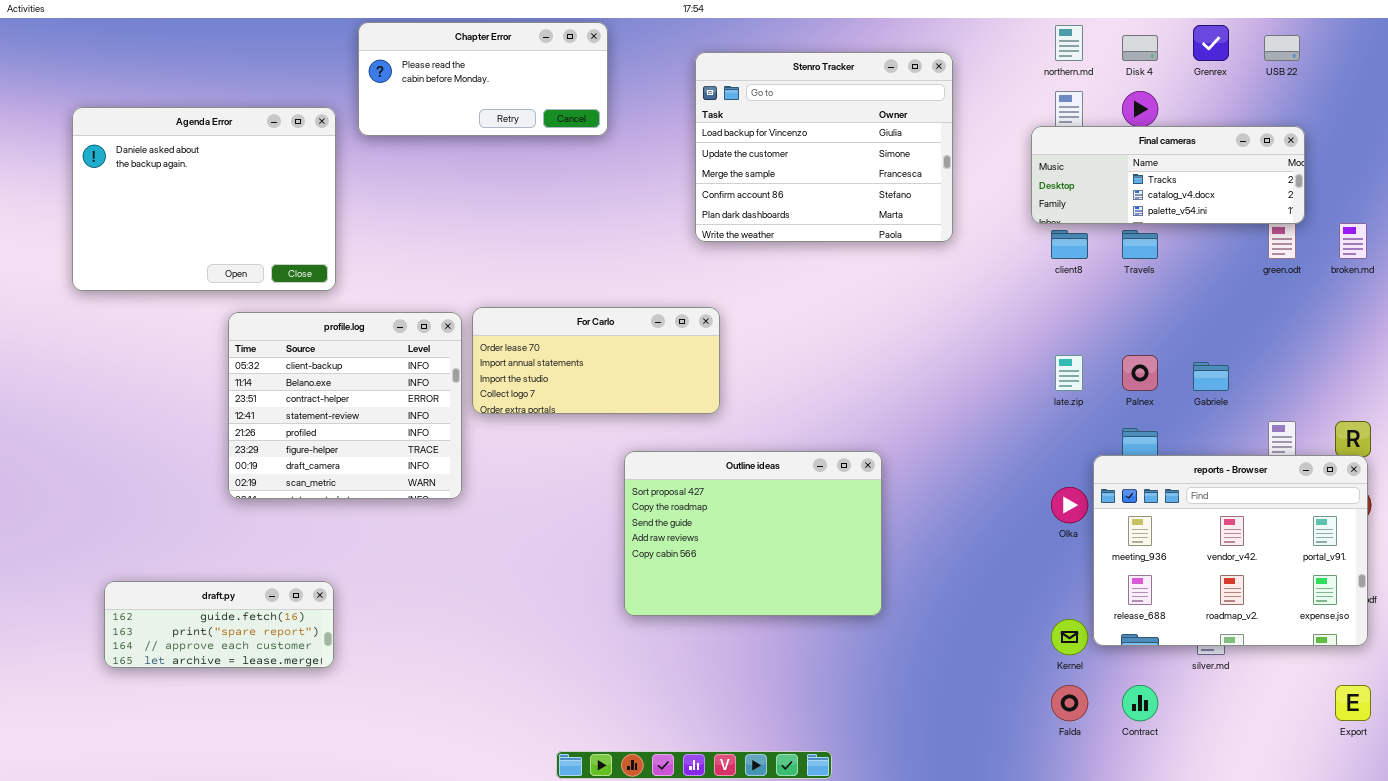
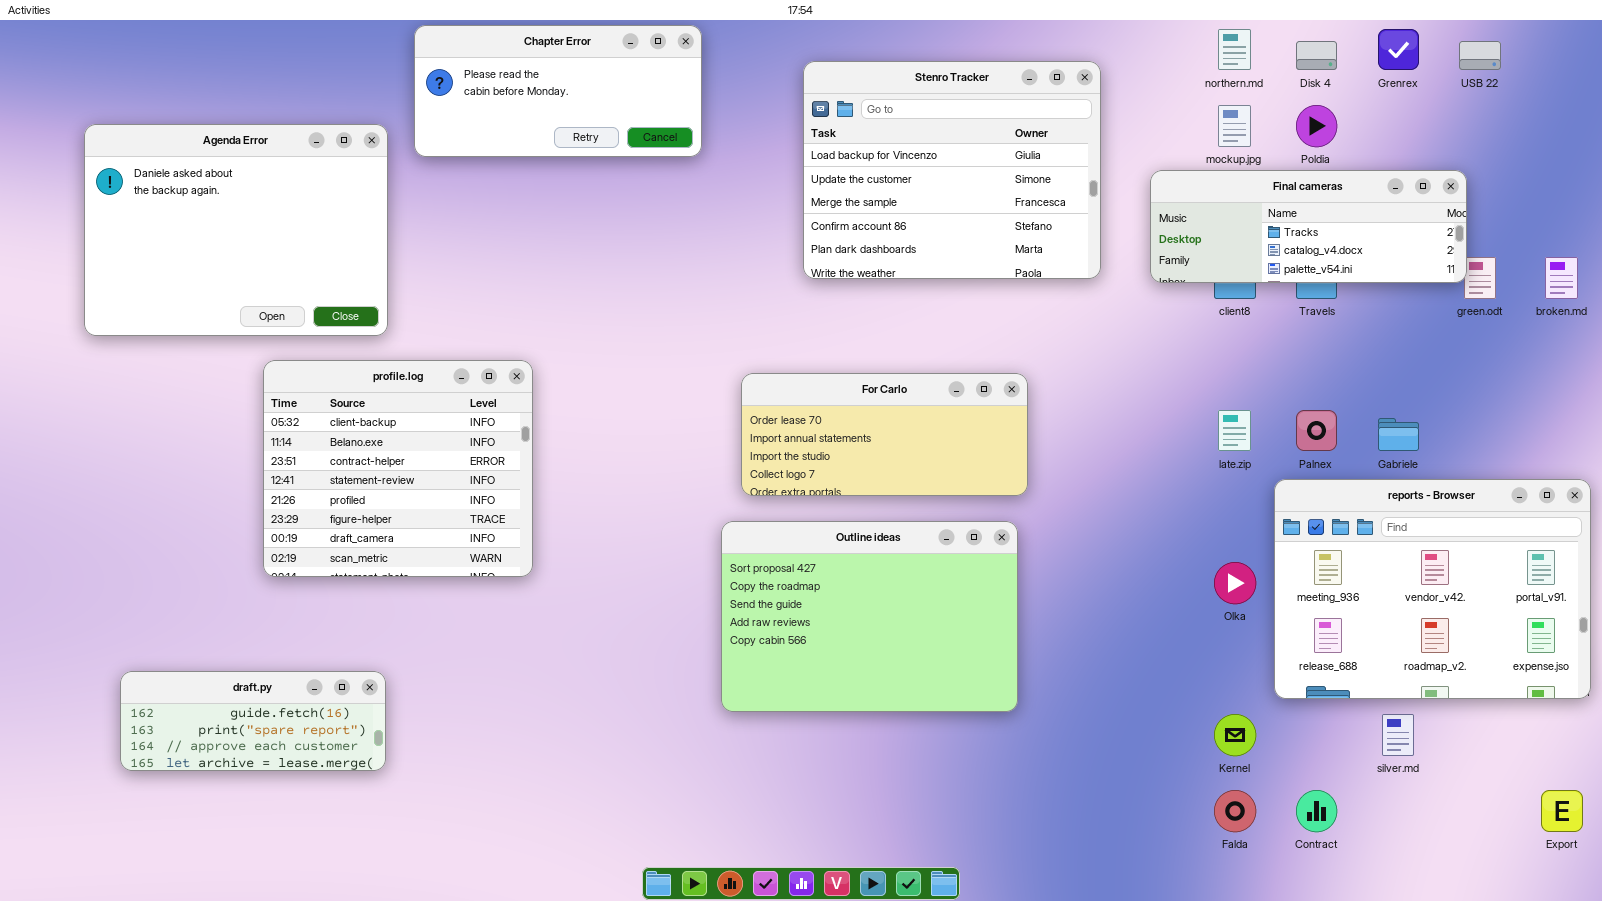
Final cameras: [1031,126,1305,224] -> [1150,170,1467,283], moved
For Carlo: [472,307,720,414] -> [741,373,1028,496], moved
reports - Browser: [1093,455,1368,646] -> [1274,479,1591,699], moved

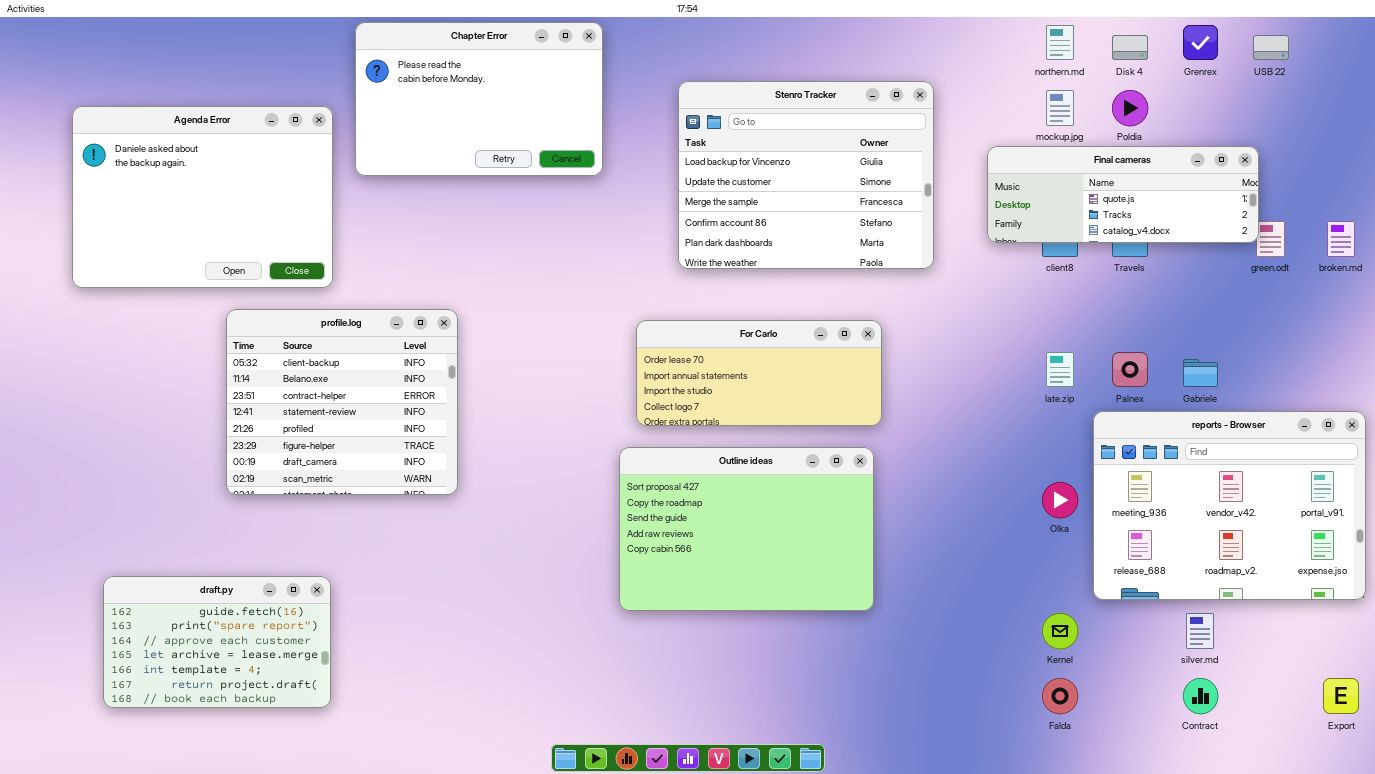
Chapter Error: [414,25,702,157] -> [355,22,603,176], resized
Stenro Tracker: [803,61,1101,279] -> [678,81,934,269], moved
Final cameras: [1150,170,1467,283] -> [987,146,1259,243], scrolled up 1 row
draft.py: [120,671,386,771] -> [103,576,331,708], resized
Contract: [1296,790,1337,832] -> [1183,678,1218,714], moved

